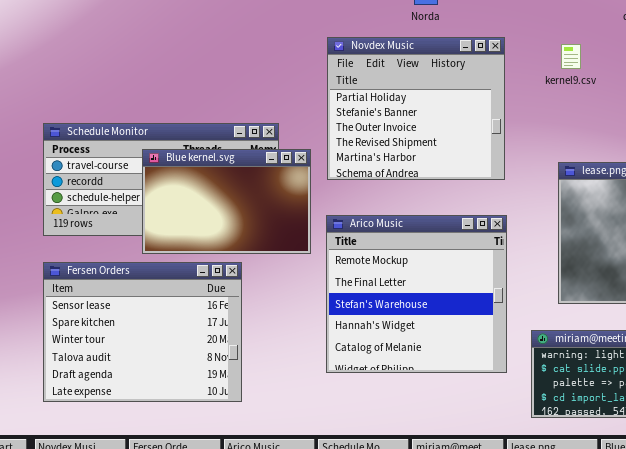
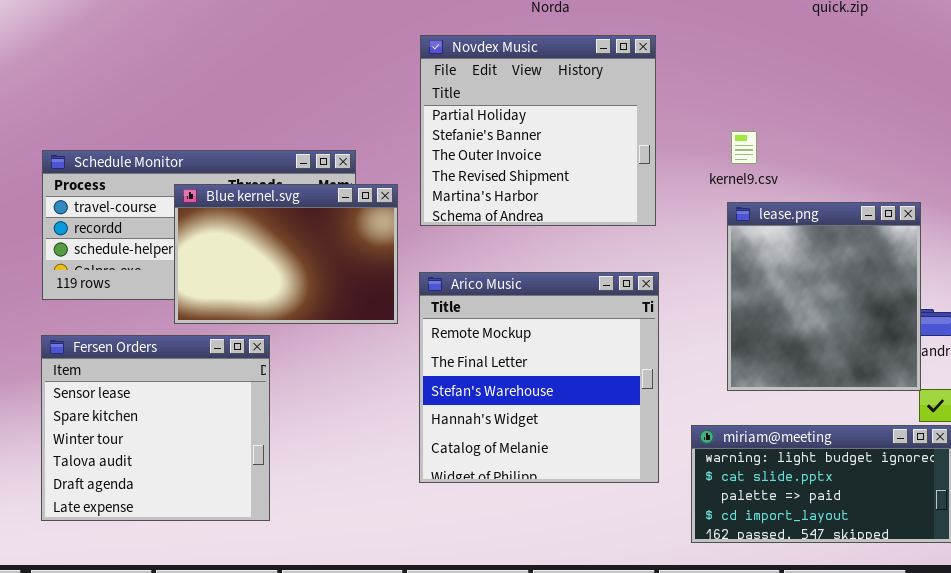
kernel9.csv: [561,44,581,69] -> [731,131,757,164], moved
Fersen Orders: [43,262,242,402] -> [41,335,270,521], resized

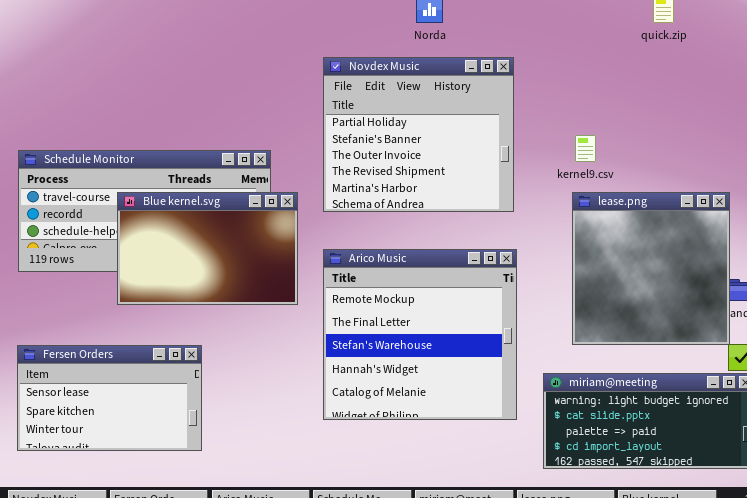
Blue kernel.svg: [174,184,398,324] -> [117,192,298,305], moved
Fersen Orders: [41,335,270,521] -> [17,345,202,451], resized

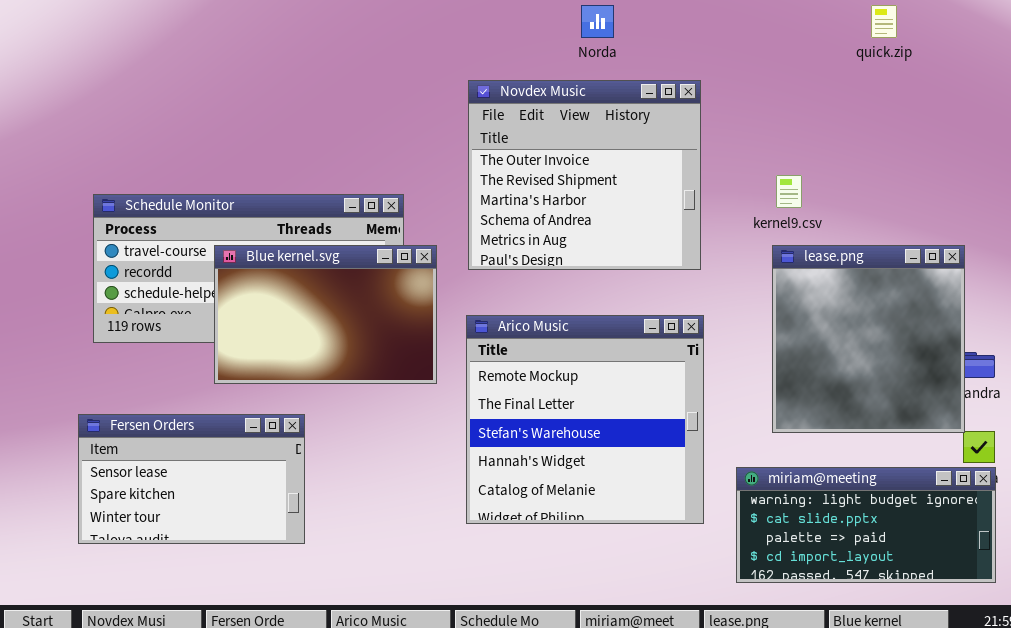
Novdex Music: [323,57,514,212] -> [468,80,701,270], scrolled down 2 rows
Fersen Orders: [17,345,202,451] -> [78,414,305,544], moved

